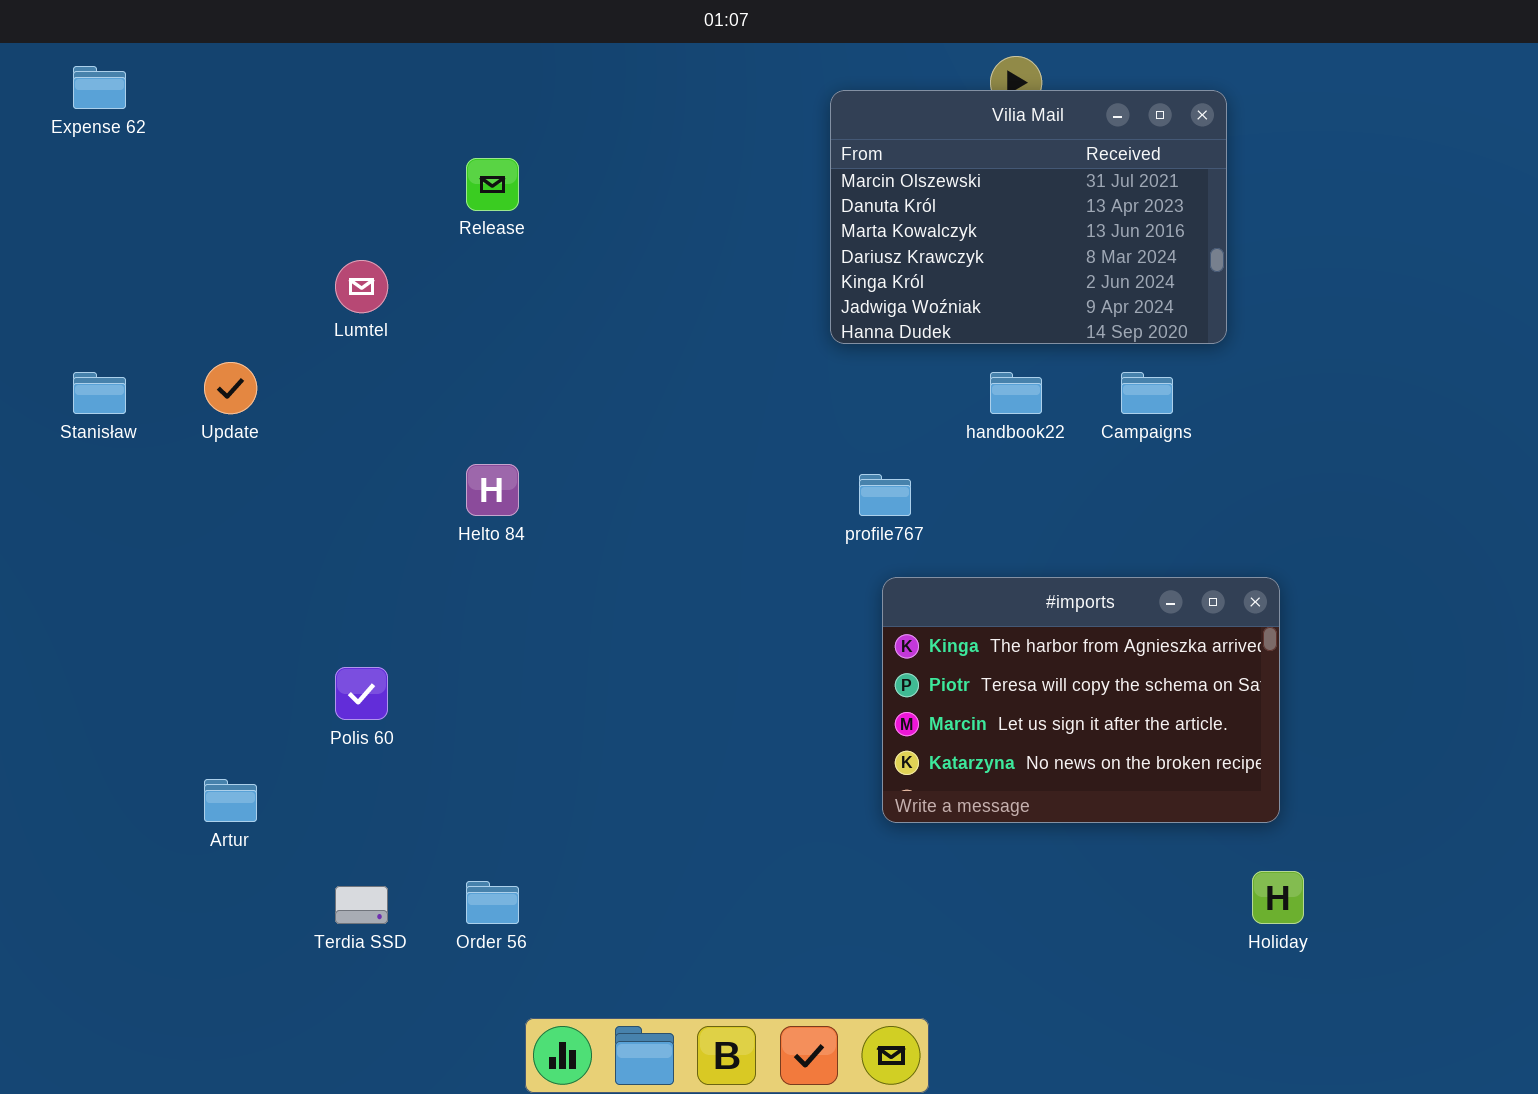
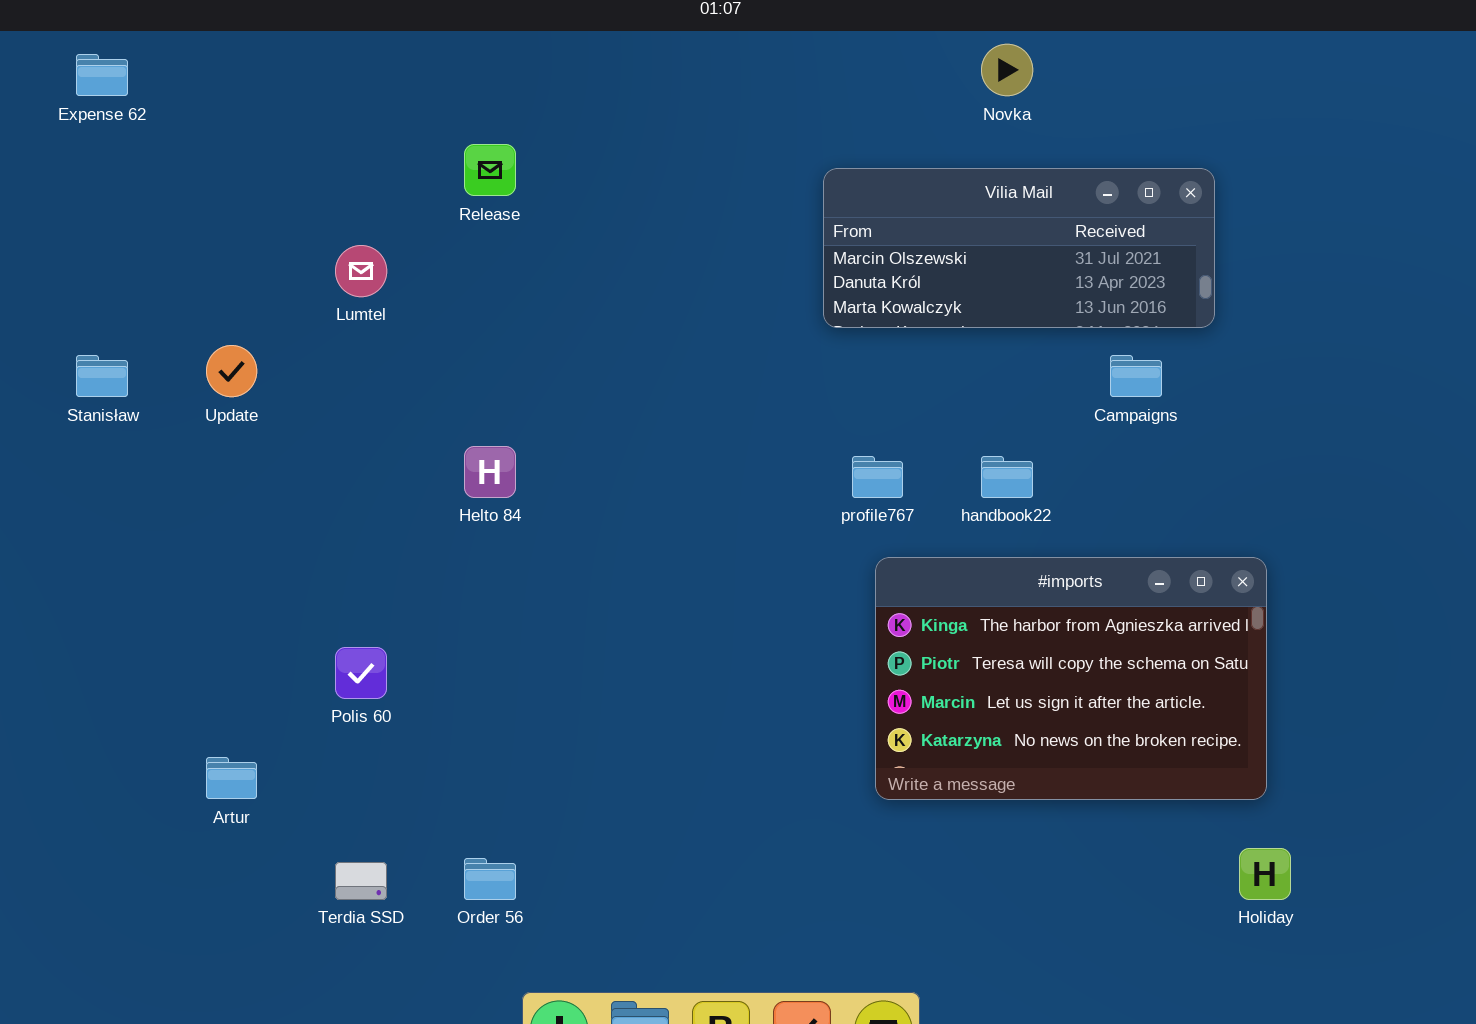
Vilia Mail: [830,90,1227,344] -> [823,168,1215,328], resized
handbook22: [990,372,1042,414] -> [981,456,1033,498], moved

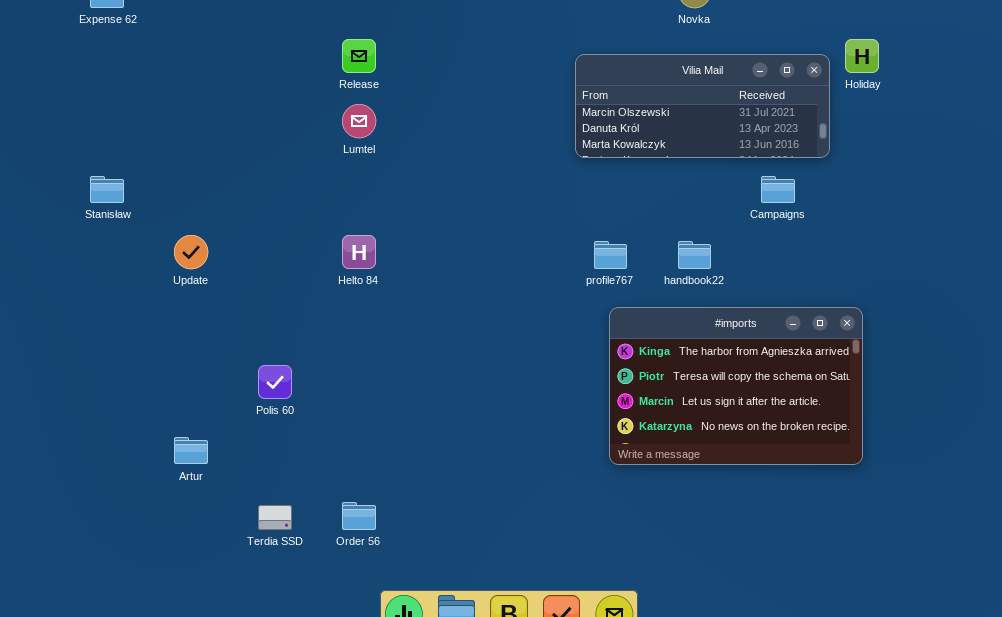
Lumtel: [335,245,387,297] -> [342,104,376,138], moved
Update: [206,345,257,397] -> [174,235,208,269], moved
Holiday: [1239,848,1291,900] -> [845,39,879,73], moved

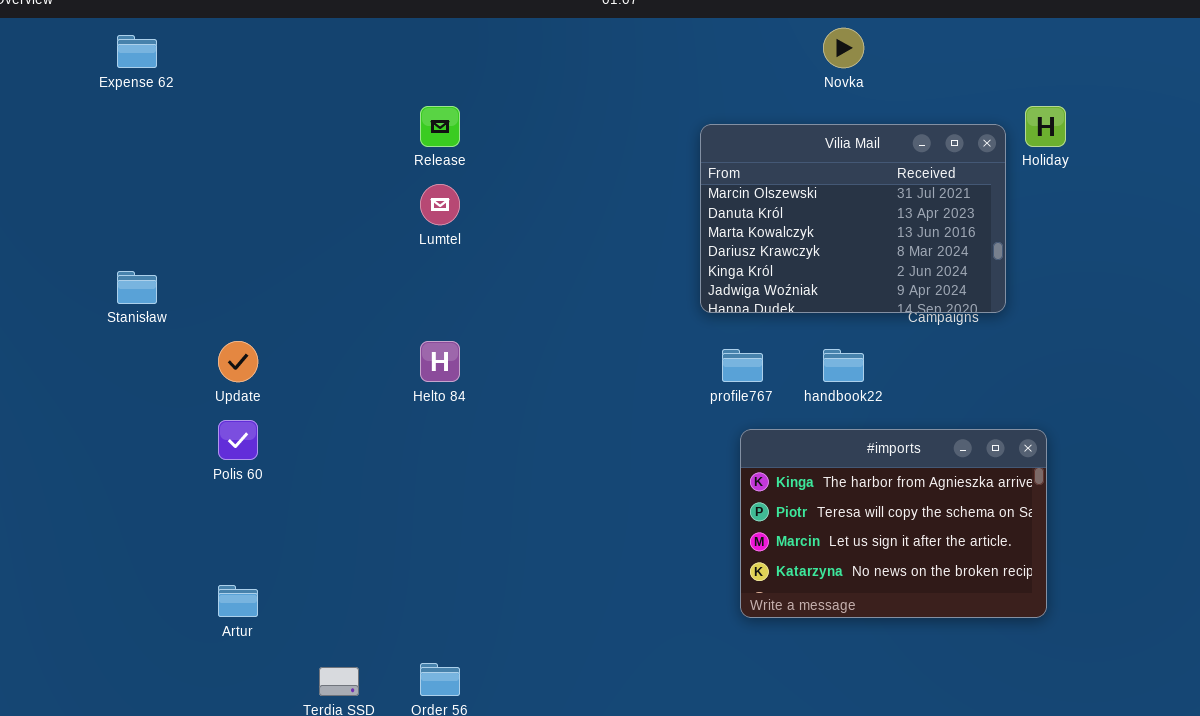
Vilia Mail: [575,54,830,158] -> [700,124,1006,313], resized
Polis 60: [258,365,292,399] -> [218,420,258,460], moved

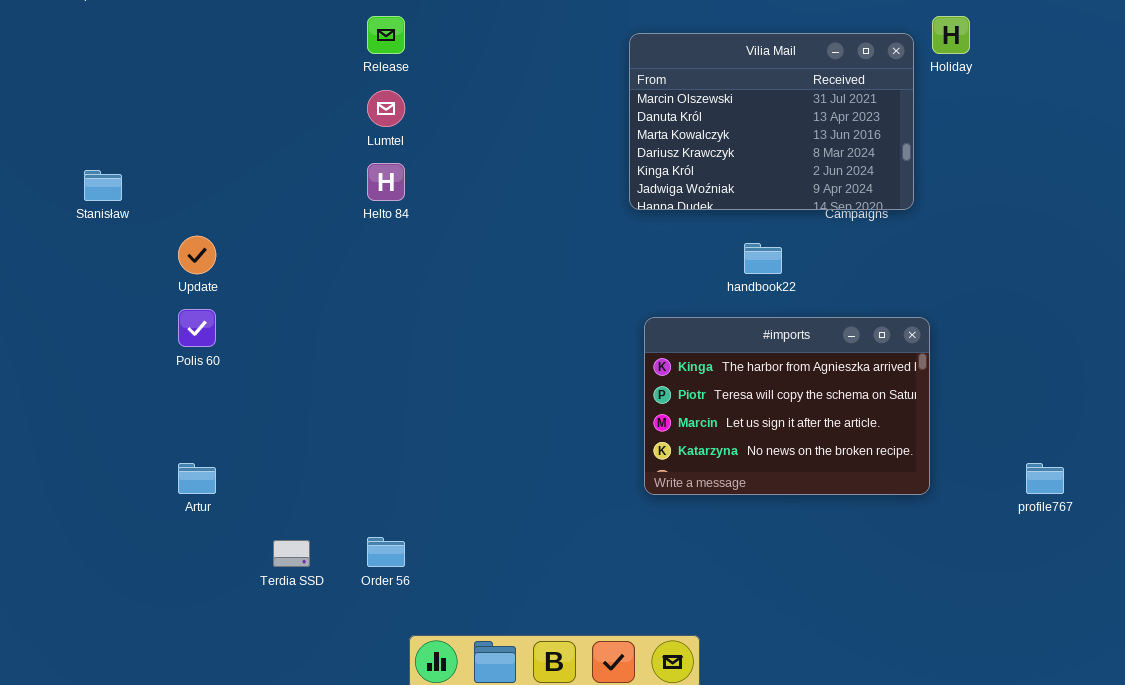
Helto 84: [420,341,460,382] -> [367,163,405,201], moved
profile767: [722,349,763,382] -> [1026,463,1064,494], moved
#imports: [740,429,1047,618] -> [644,317,930,495], moved

